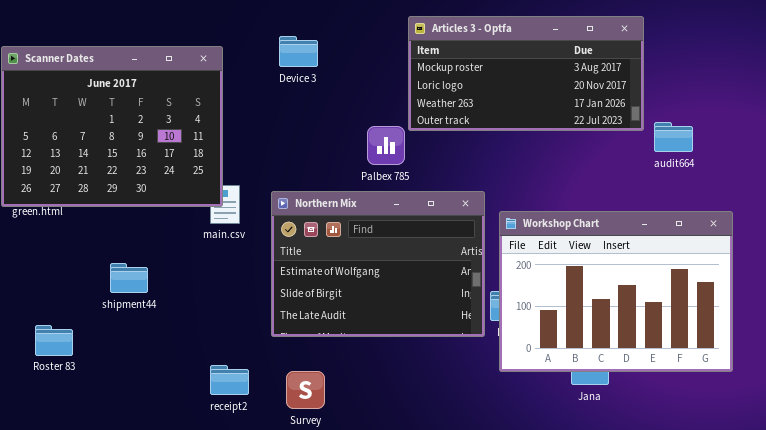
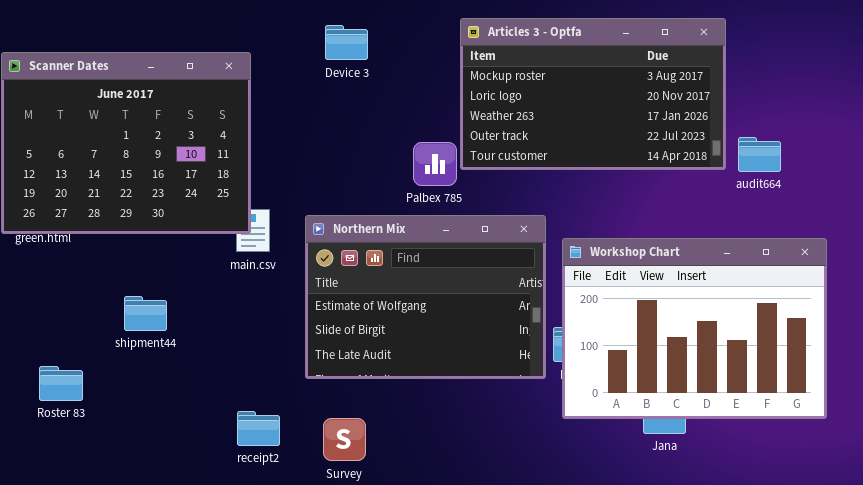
Articles 3 - Optfa: [408,16,644,131] -> [460,18,726,170], resized
Device 3: [279,36,318,67] -> [325,25,368,60], moved

